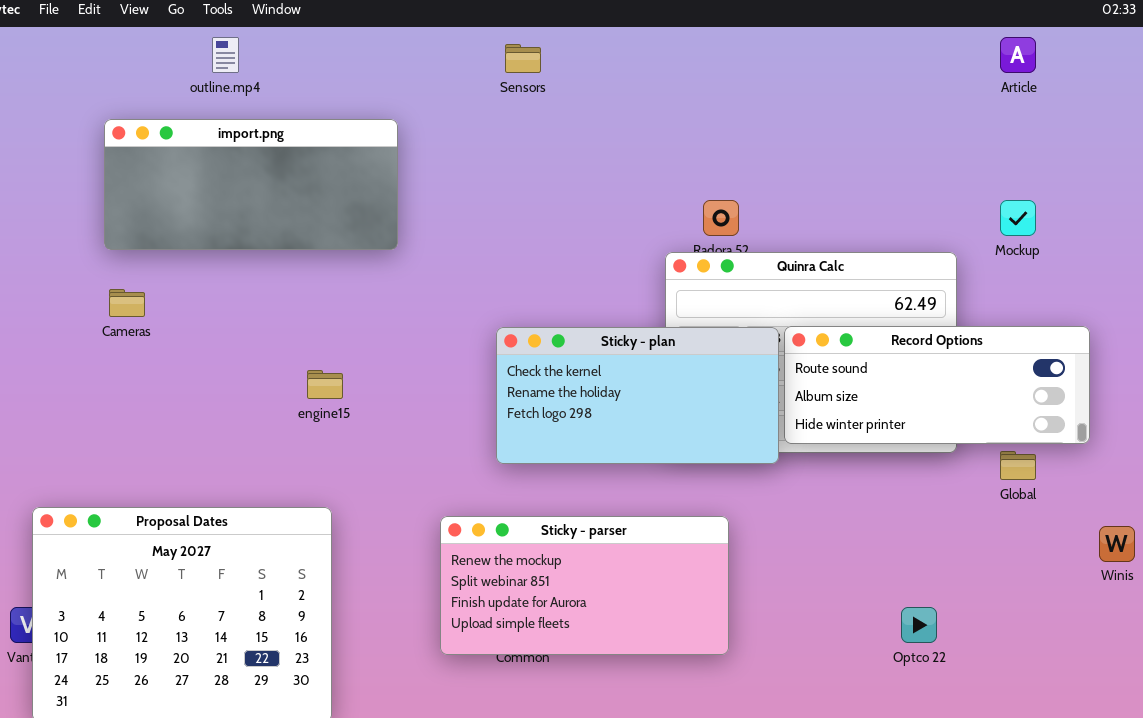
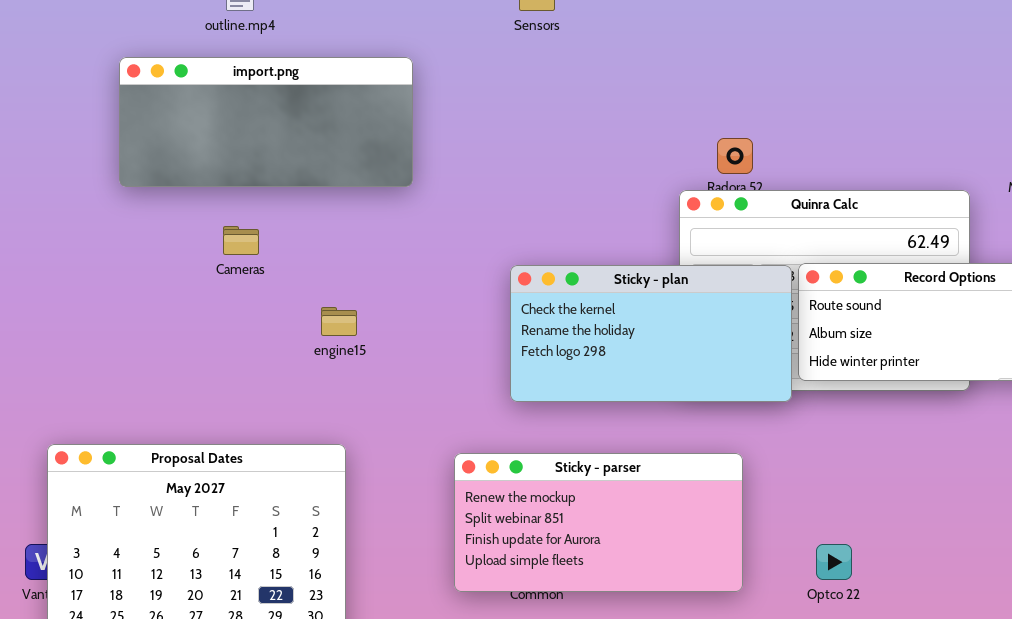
Cameras: [109,289,145,317] -> [223,226,259,255], moved
Optco 22: [901,607,937,643] -> [816,544,852,580], moved

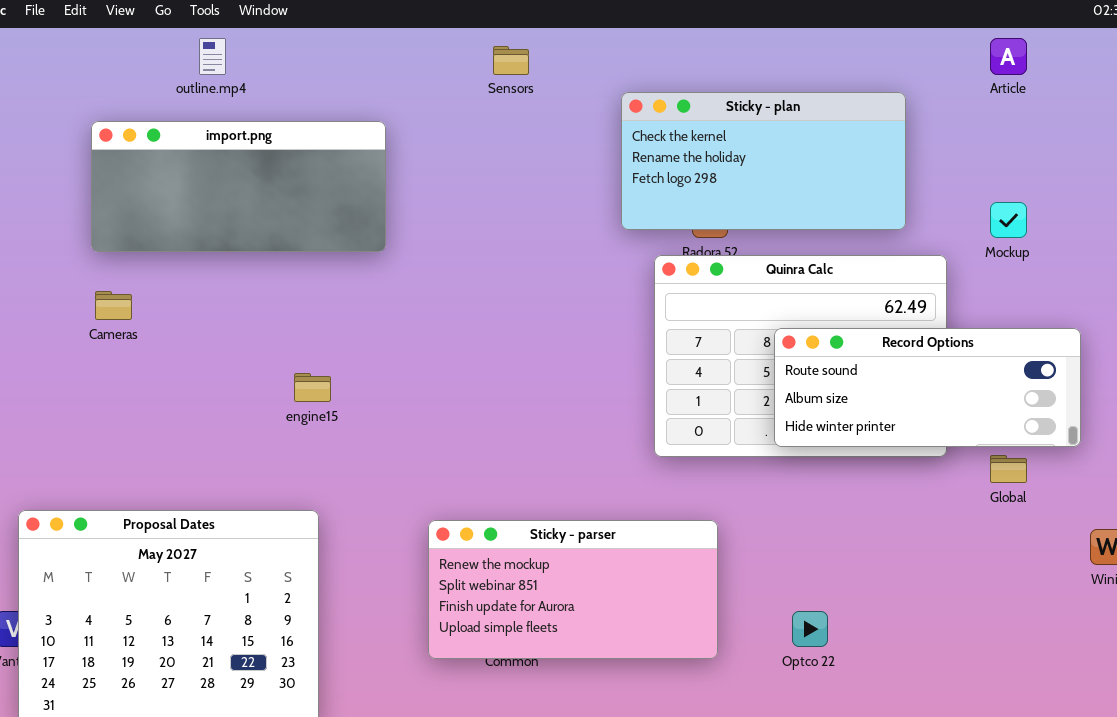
Cameras: [223,226,259,255] -> [95,291,132,320], moved
Sticky - plan: [510,265,792,402] -> [621,92,906,230], moved

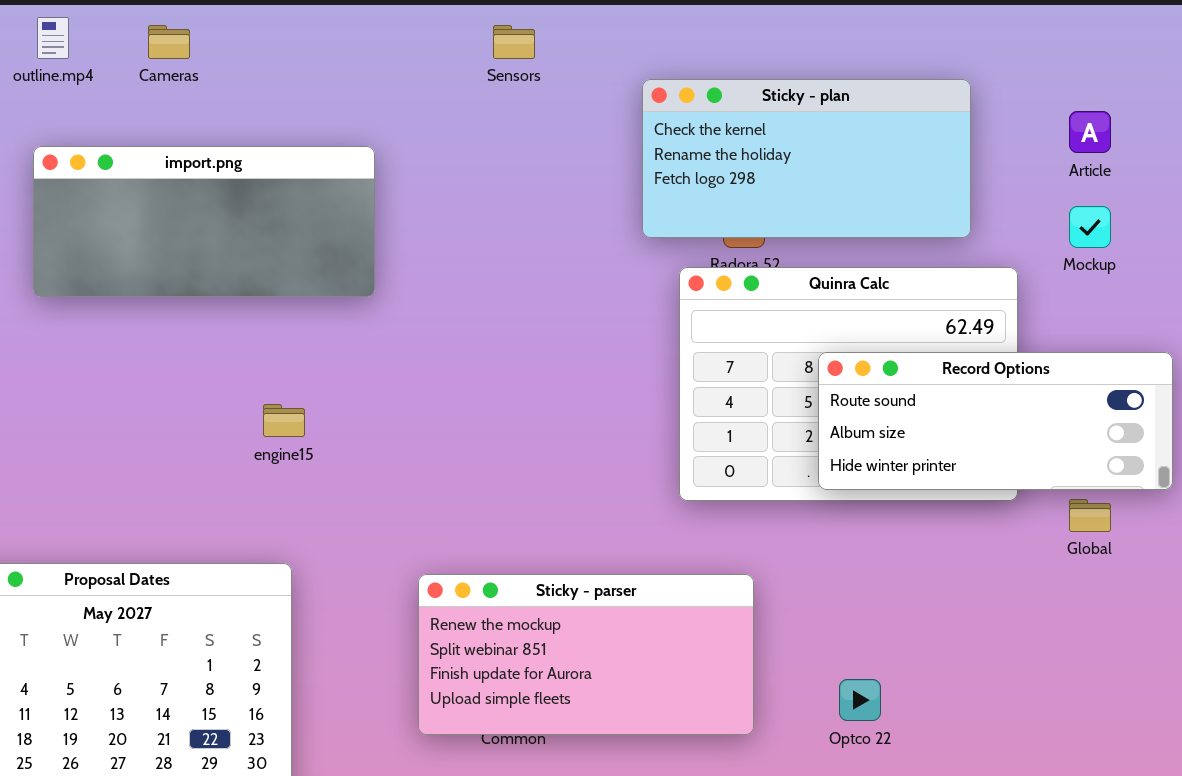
outline.mp4: [199,38,226,75] -> [37,17,69,59], moved
Article: [990,38,1027,75] -> [1069,111,1111,153], moved
import.png: [91,121,386,252] -> [33,146,375,297], moved
Cameras: [95,291,132,320] -> [148,25,190,59], moved

